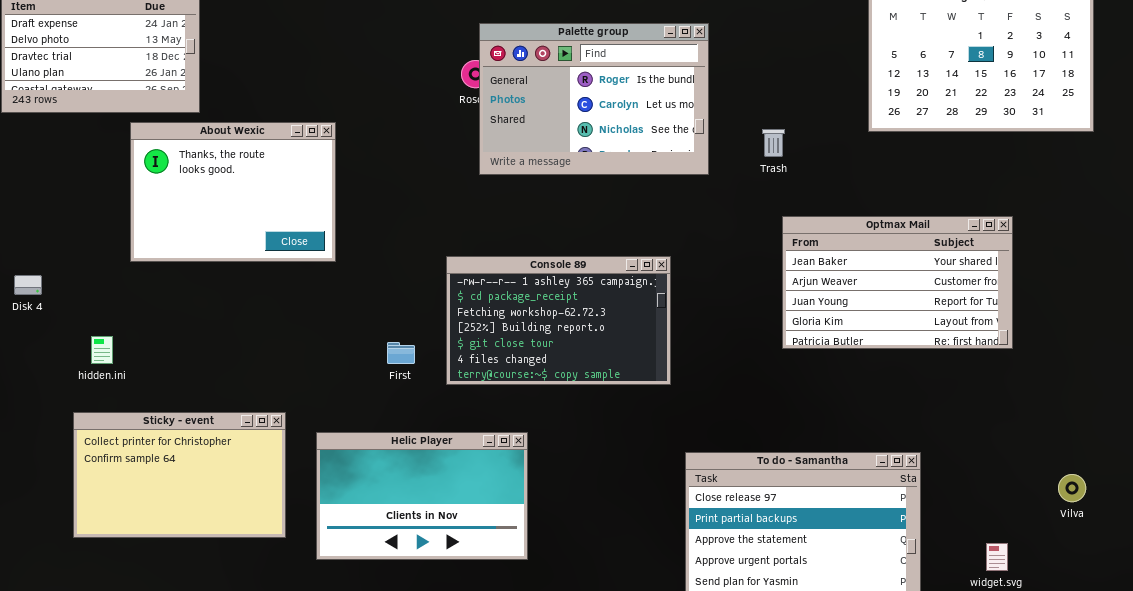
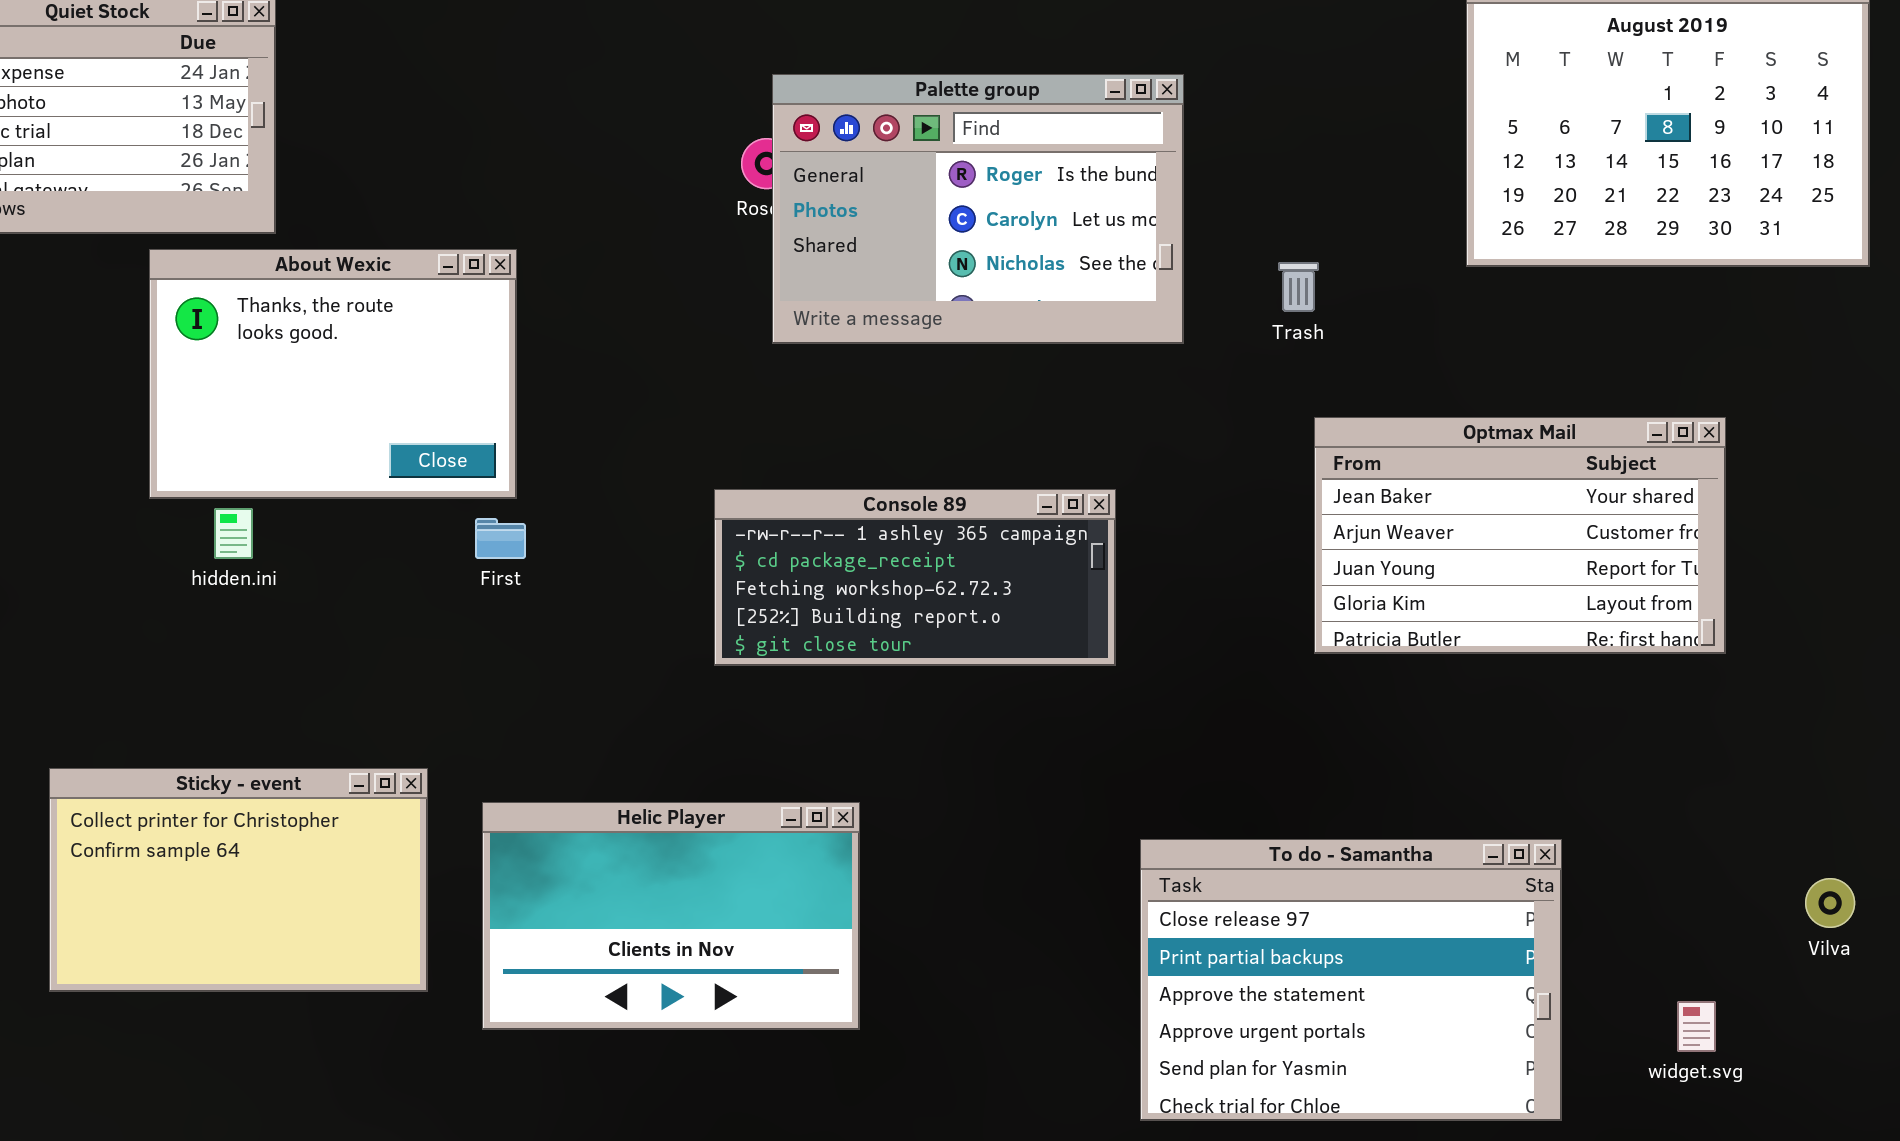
Console 89: [446,256,671,385] -> [714,489,1116,666], resized
hidden.ini: [91,336,113,364] -> [214,508,253,559], moved
First: [387,342,415,364] -> [475,518,526,559], moved

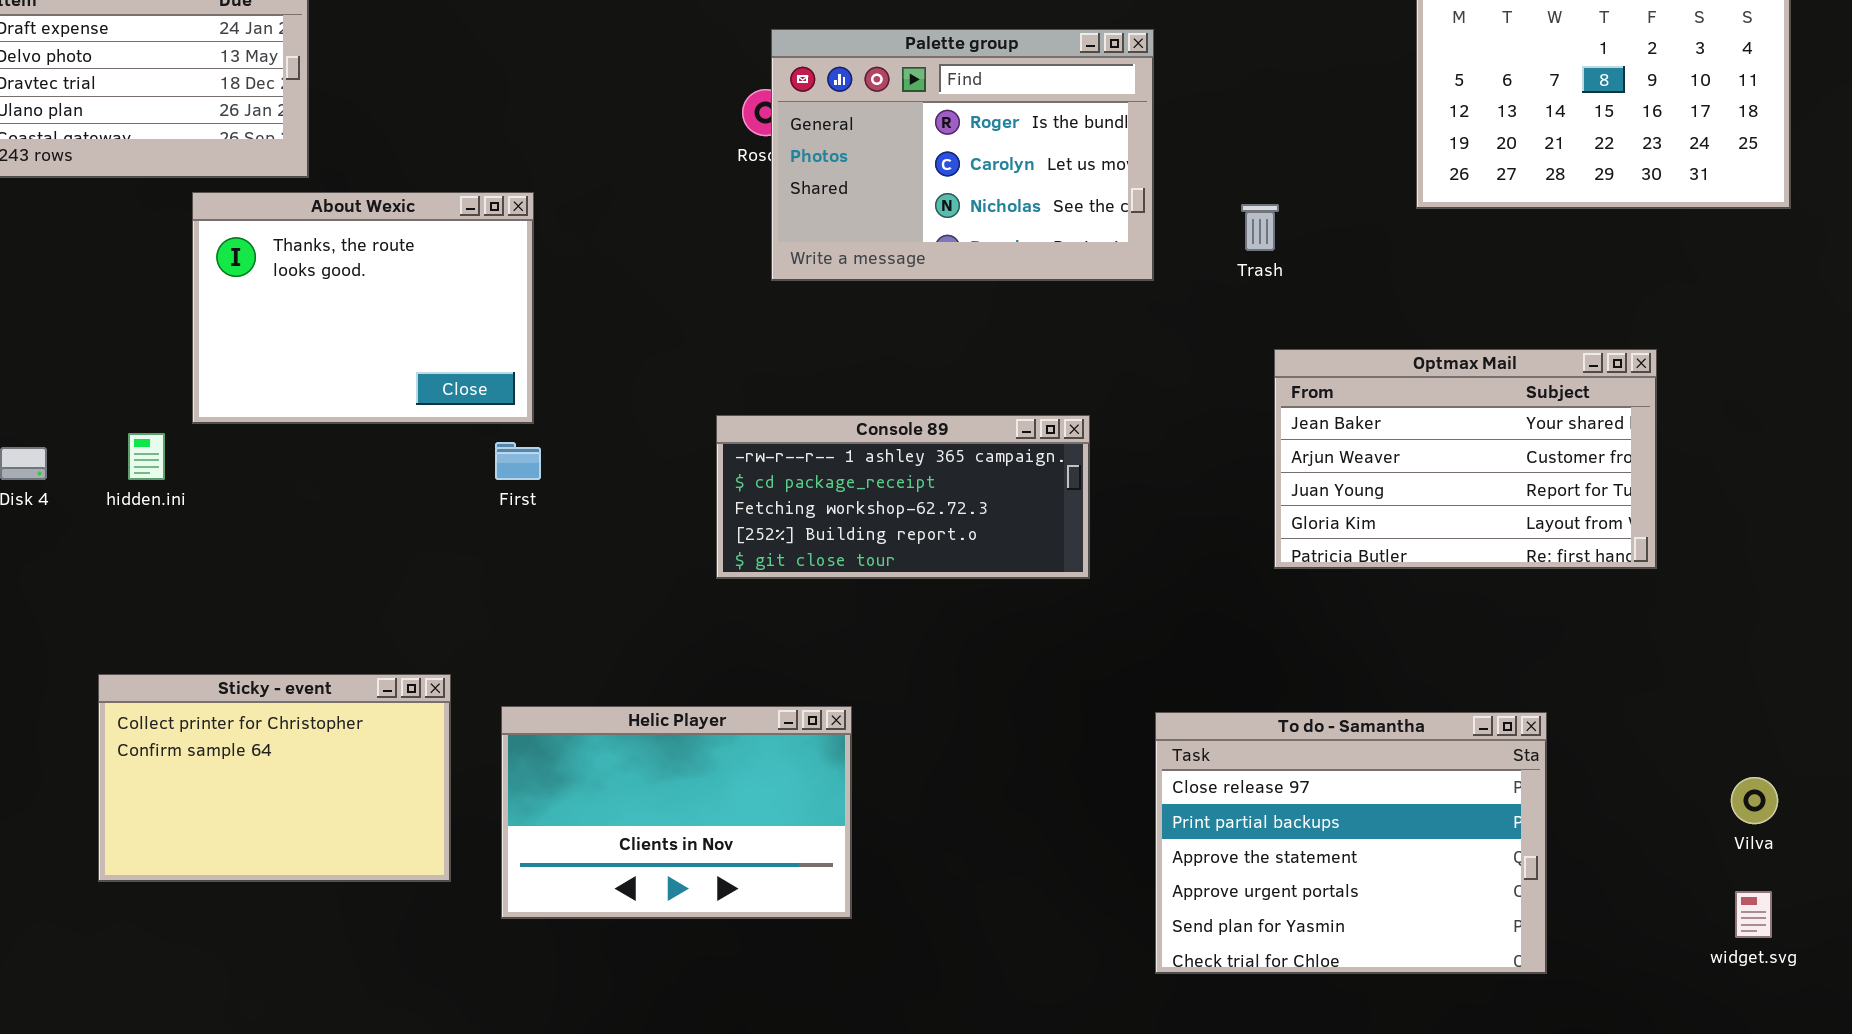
hidden.ini: [214,508,253,559] -> [128,433,165,480], moved
To do - Samantha: [1140,839,1562,1121] -> [1155,712,1547,974], moved
widget.svg: [1677,1001,1716,1052] -> [1735,891,1772,938], moved

